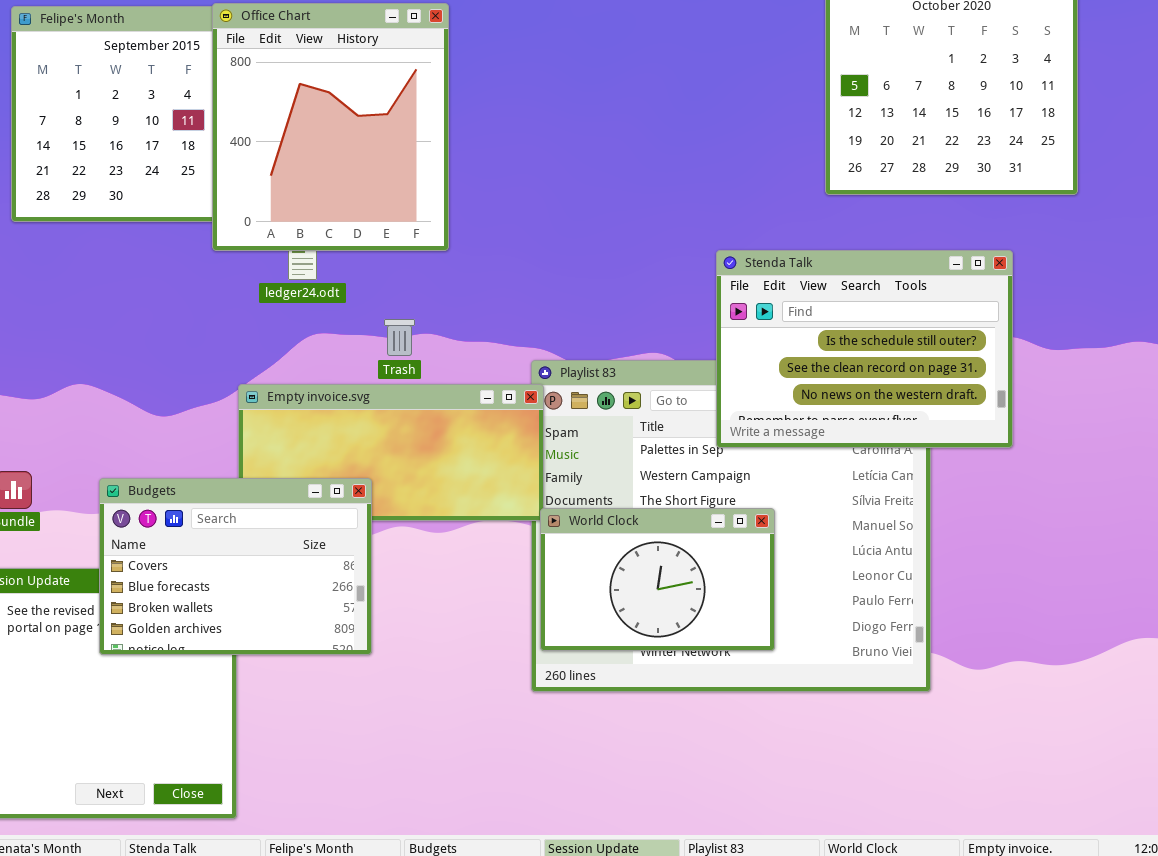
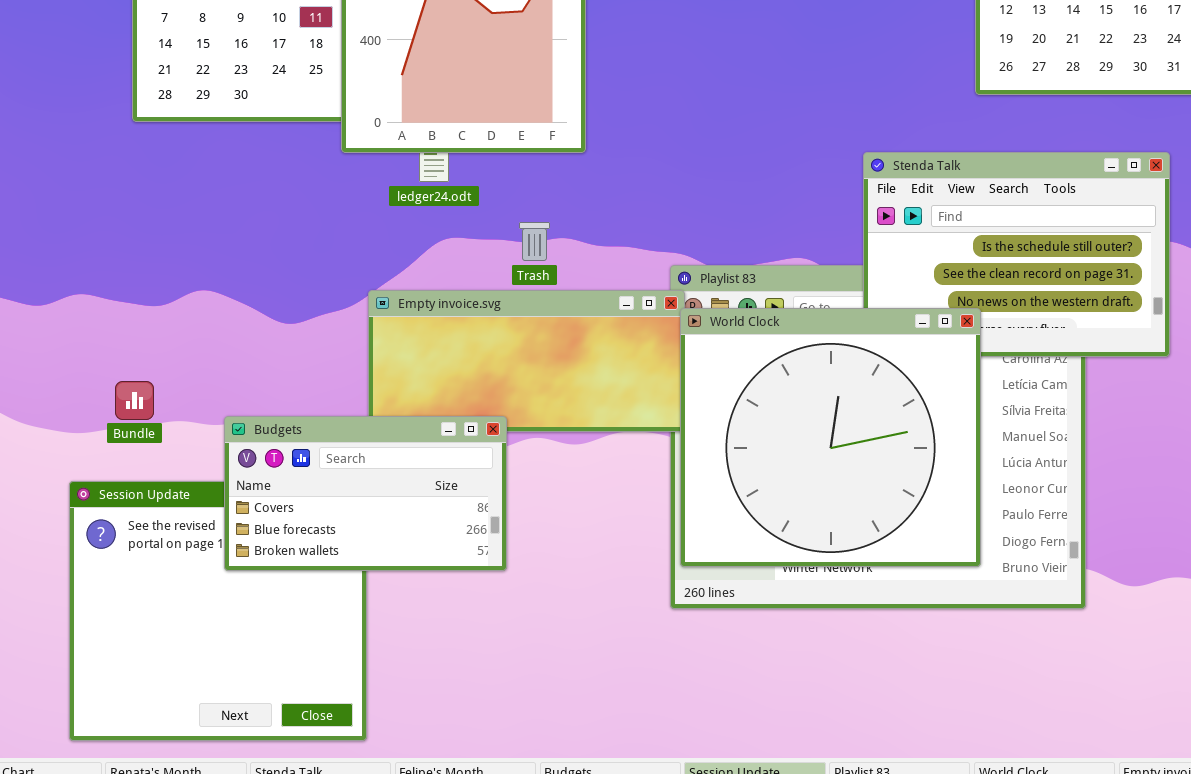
Budgets: [99,478,372,655] -> [224,416,507,571], resized
World Clock: [540,508,775,651] -> [680,308,981,567], resized

